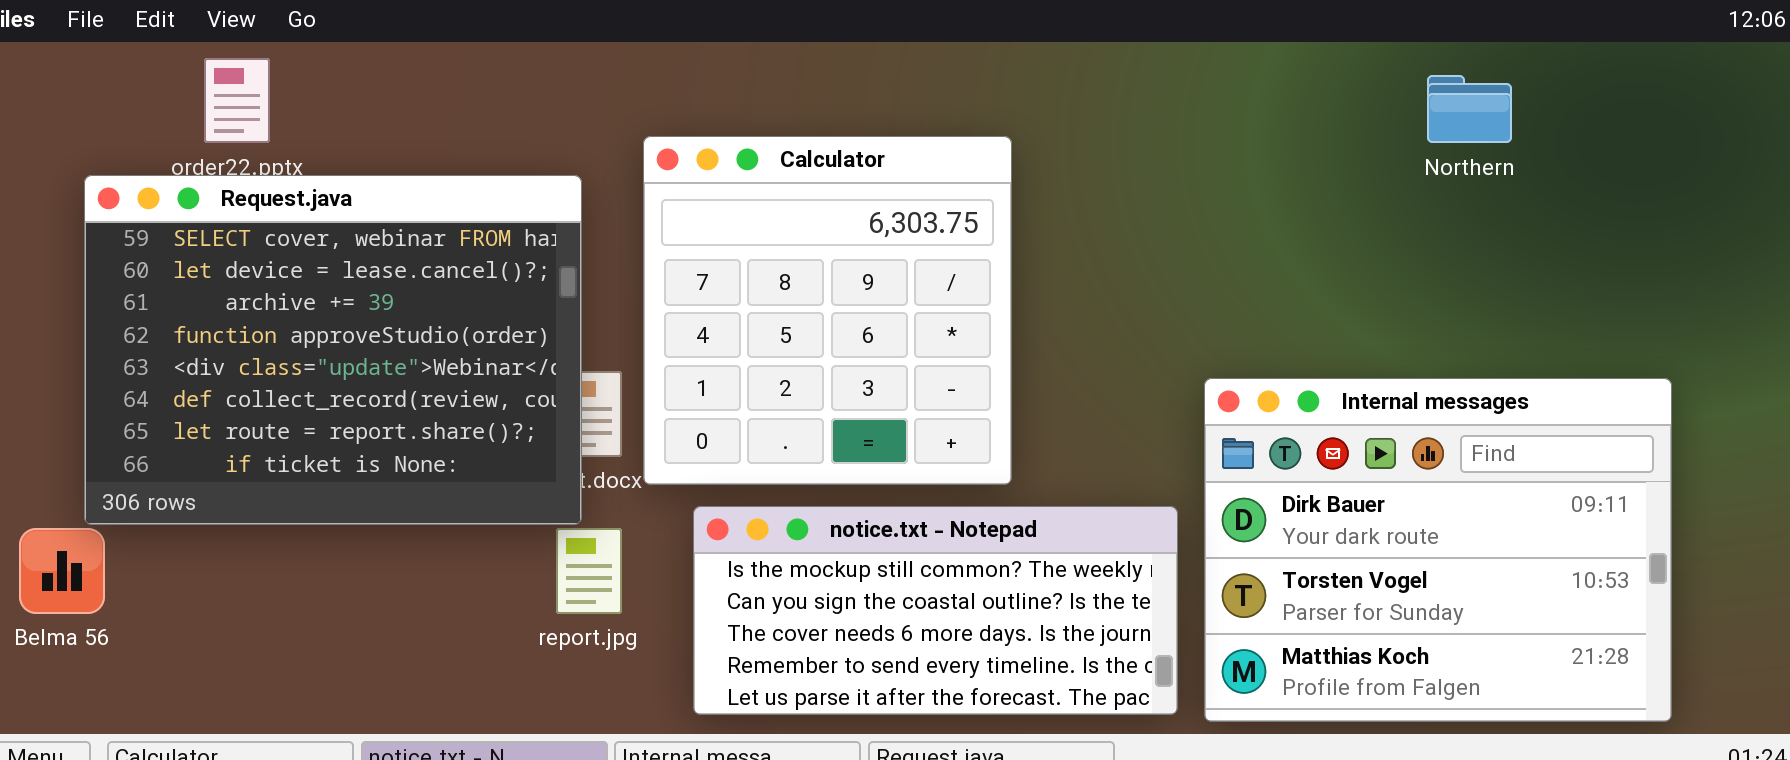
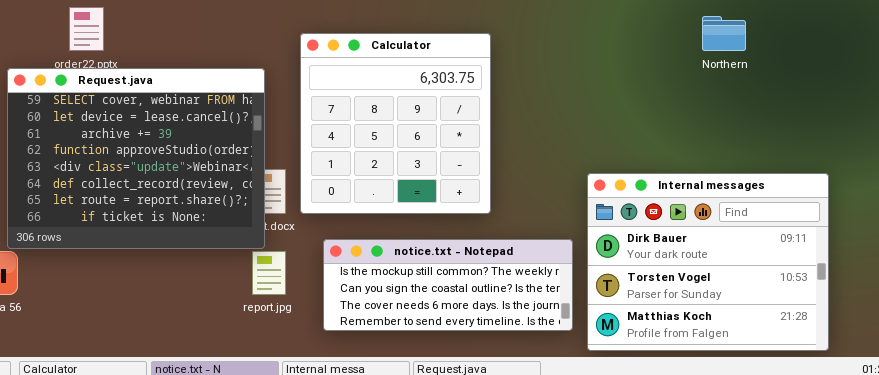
Calculator: [643,136,1012,485] -> [300,33,491,214], moved
notice.txt - Notepad: [693,506,1178,715] -> [323,239,573,331], resized

